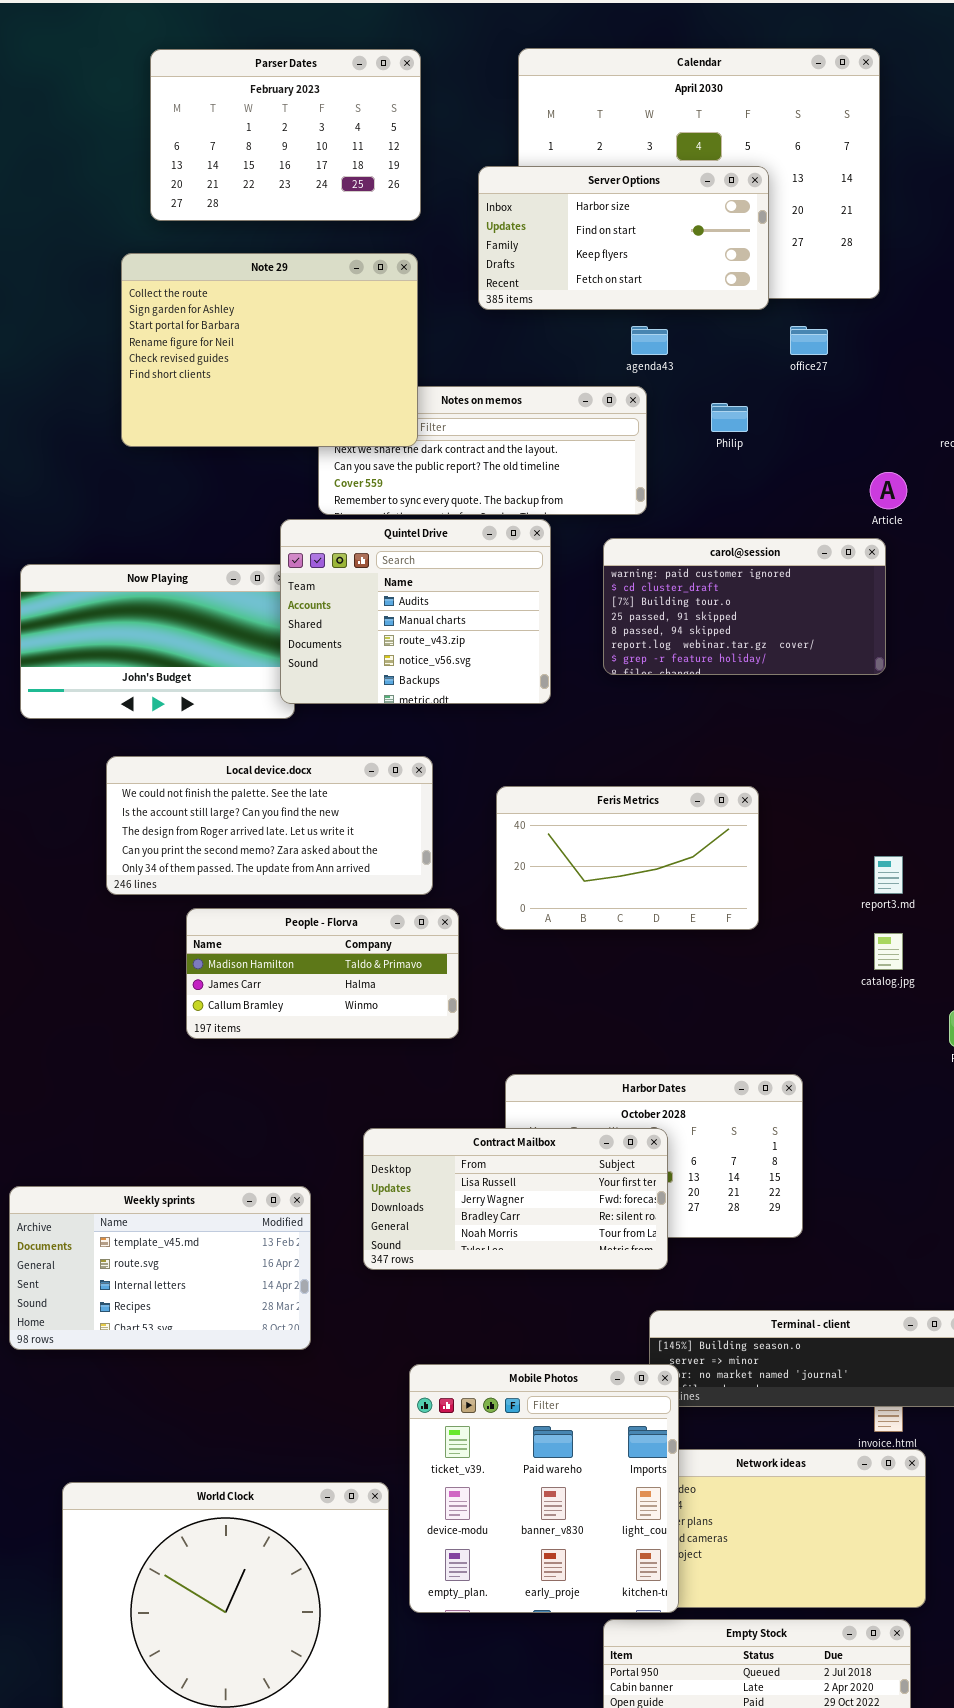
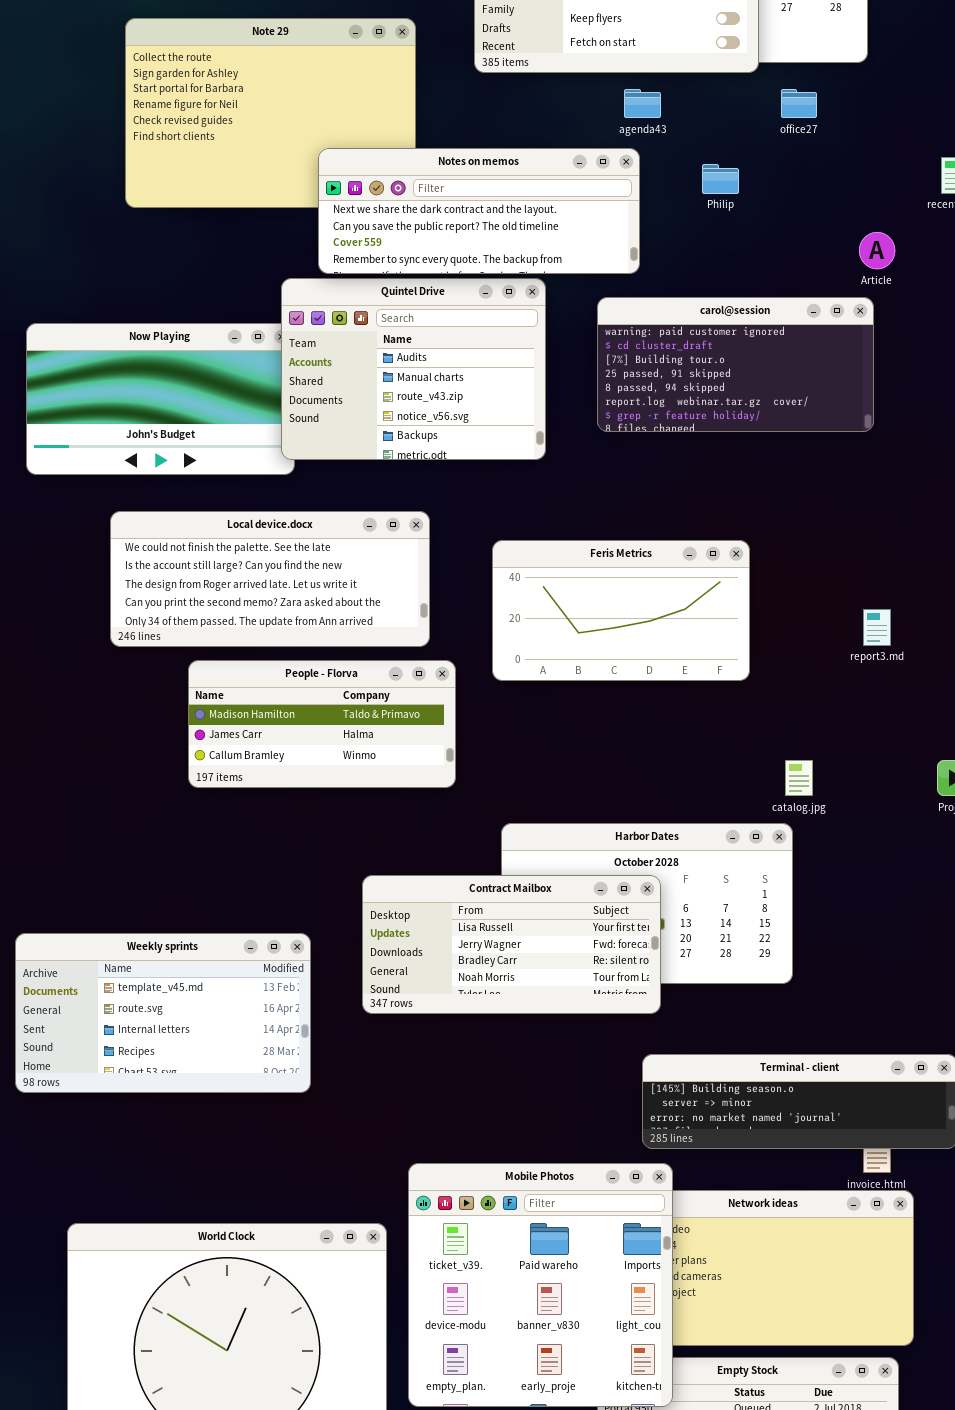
Notes on memos: [318,386,647,515] -> [318,148,640,274], raised
catalog.jpg: [874,933,903,970] -> [785,760,813,796], moved
Mobile Photos: [409,1364,679,1613] -> [408,1163,673,1407], moved

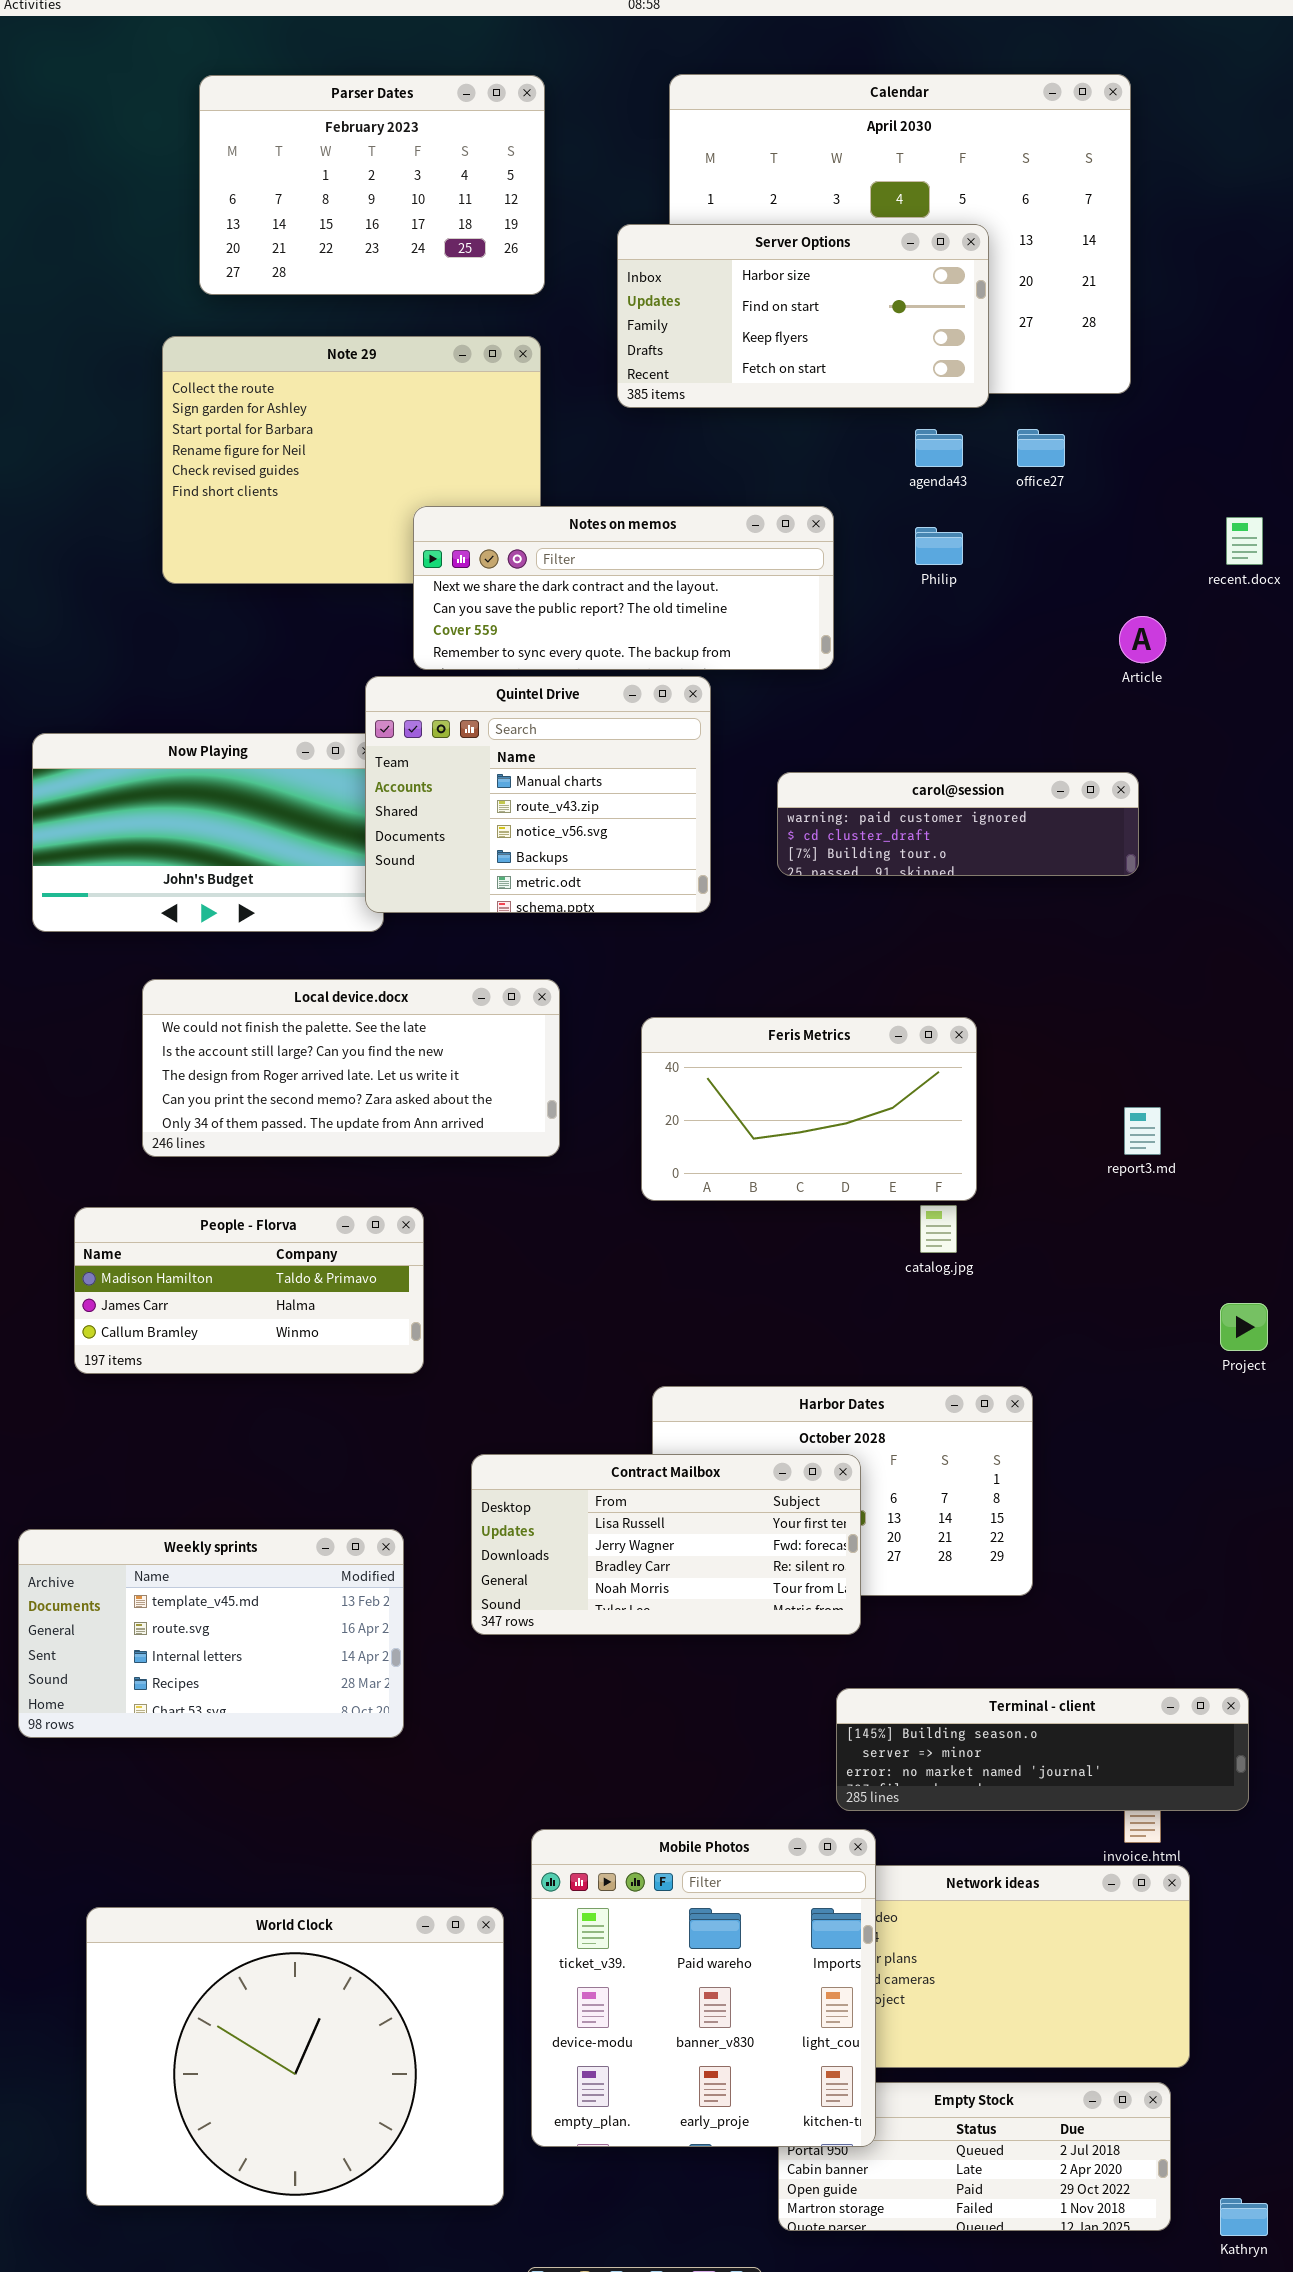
agenda43: [624,89,661,118] -> [915,429,963,467], moved
Quintel Drive: [281,278,546,460] -> [365,676,711,913], scrolled down 1 row
carol@session: [597,297,874,432] -> [777,772,1139,876], resized
People - Florva: [188,660,456,788] -> [74,1207,424,1374], moved
catalog.jpg: [785,760,813,796] -> [920,1205,957,1253], moved

